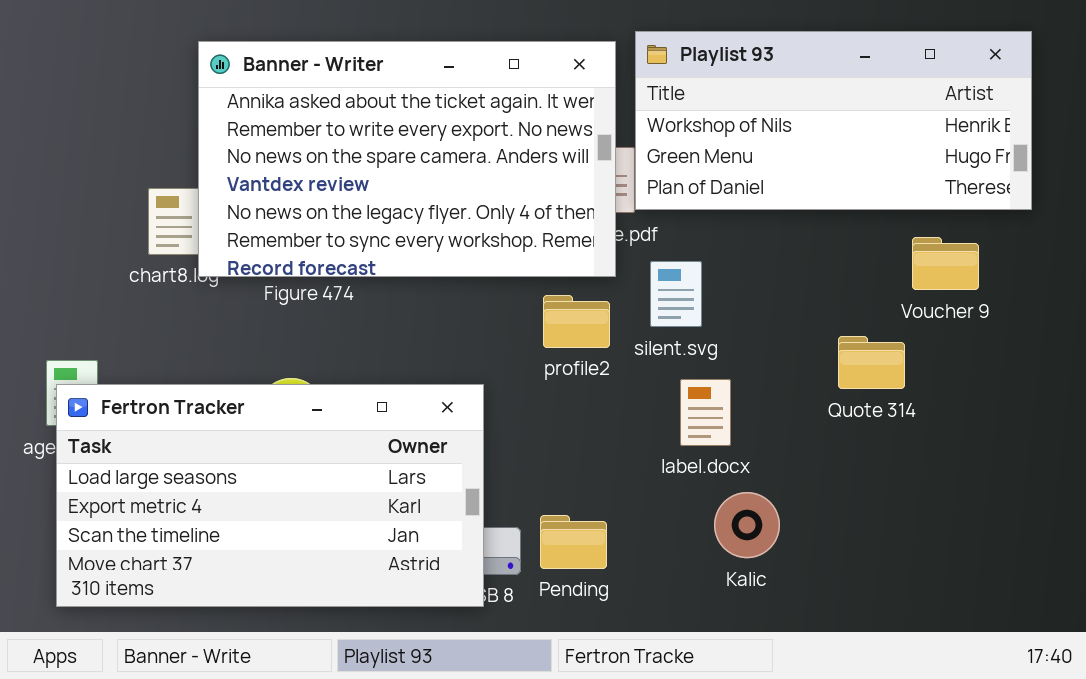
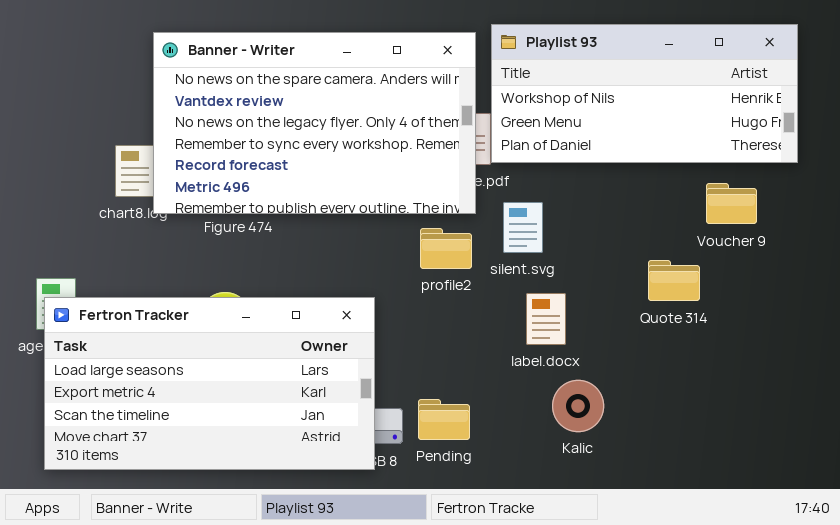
Banner - Writer: [198,41,616,277] -> [153,32,476,214], scrolled down 2 rows

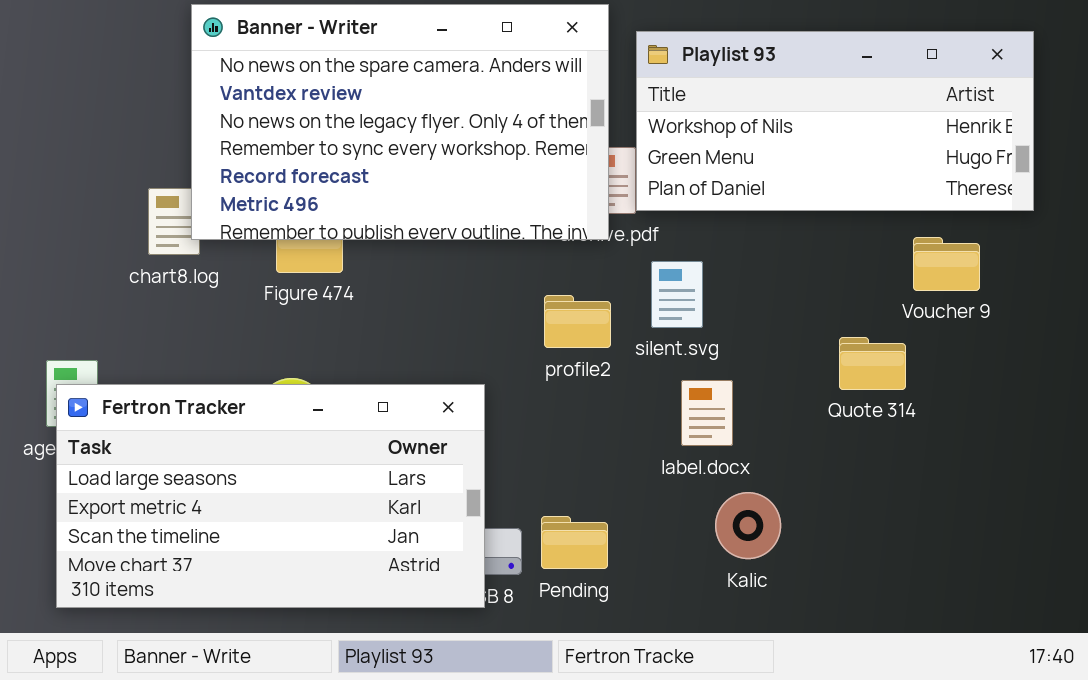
Banner - Writer: [153,32,476,214] -> [191,4,609,240], moved

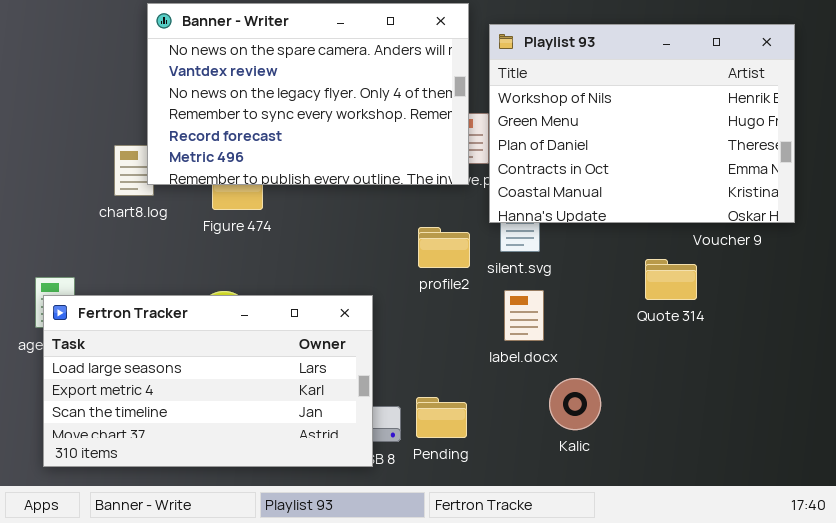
Playlist 93: [636,31,1034,211] -> [489,24,795,223], resized
label.docx: [681,380,733,446] -> [504,290,544,341], moved

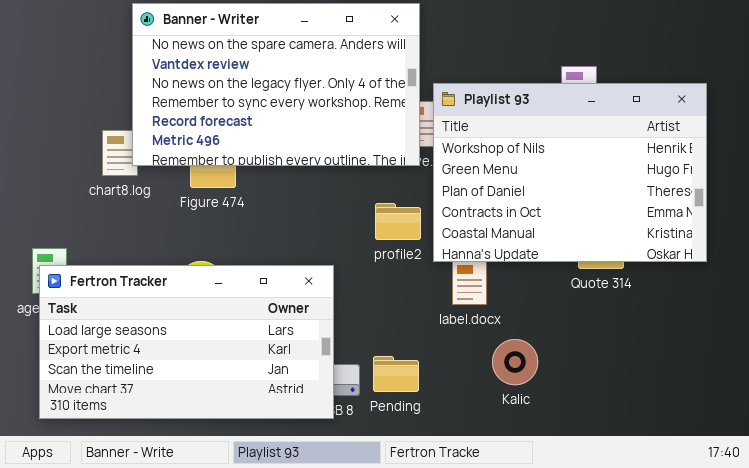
Playlist 93: [489,24,795,223] -> [433,83,707,262], moved

